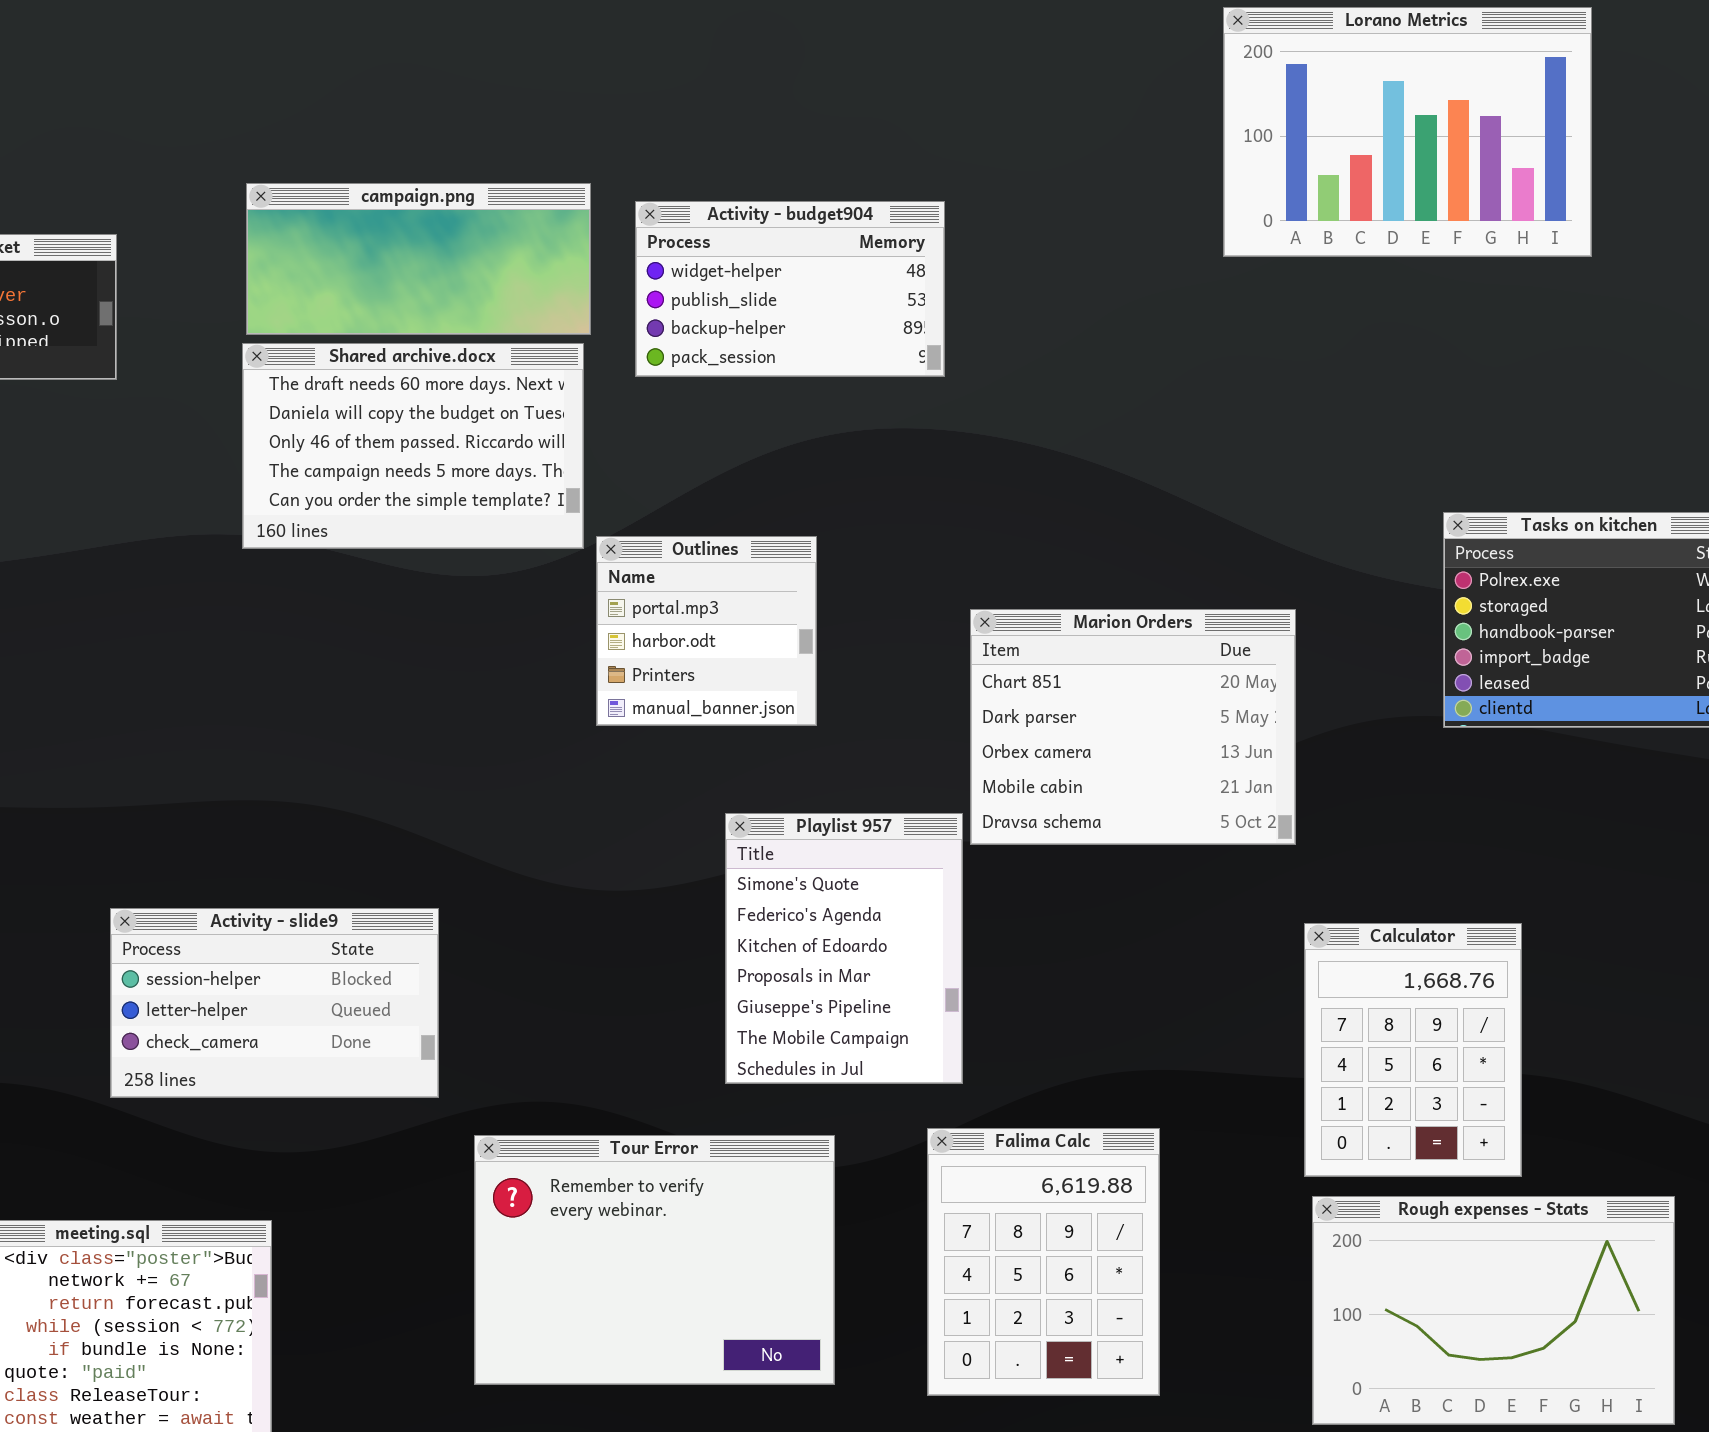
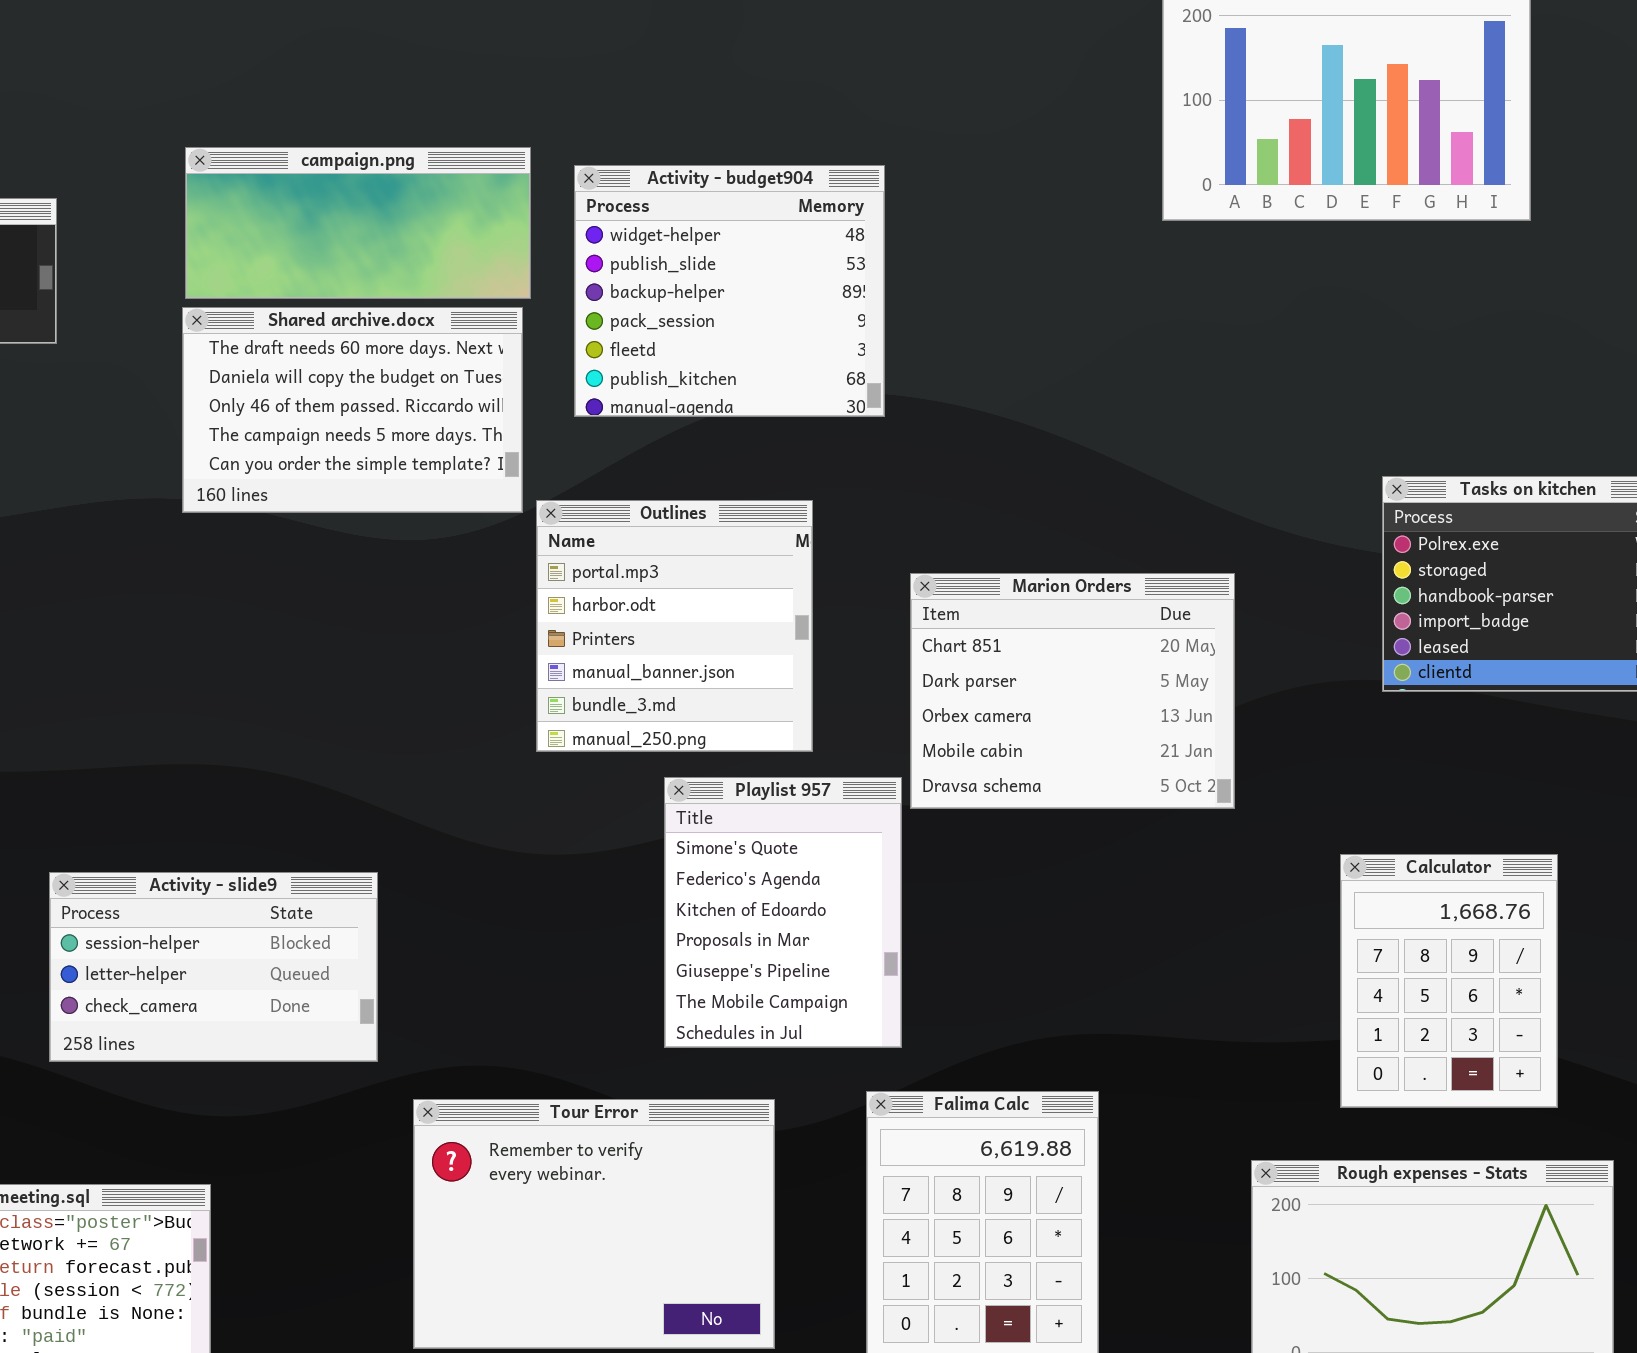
Activity - budget904: [635,201,945,377] -> [574,165,885,417], resized
Outlines: [596,536,817,726] -> [536,500,813,752], resized
Calculator: [1304,923,1522,1177] -> [1340,854,1558,1108], moved

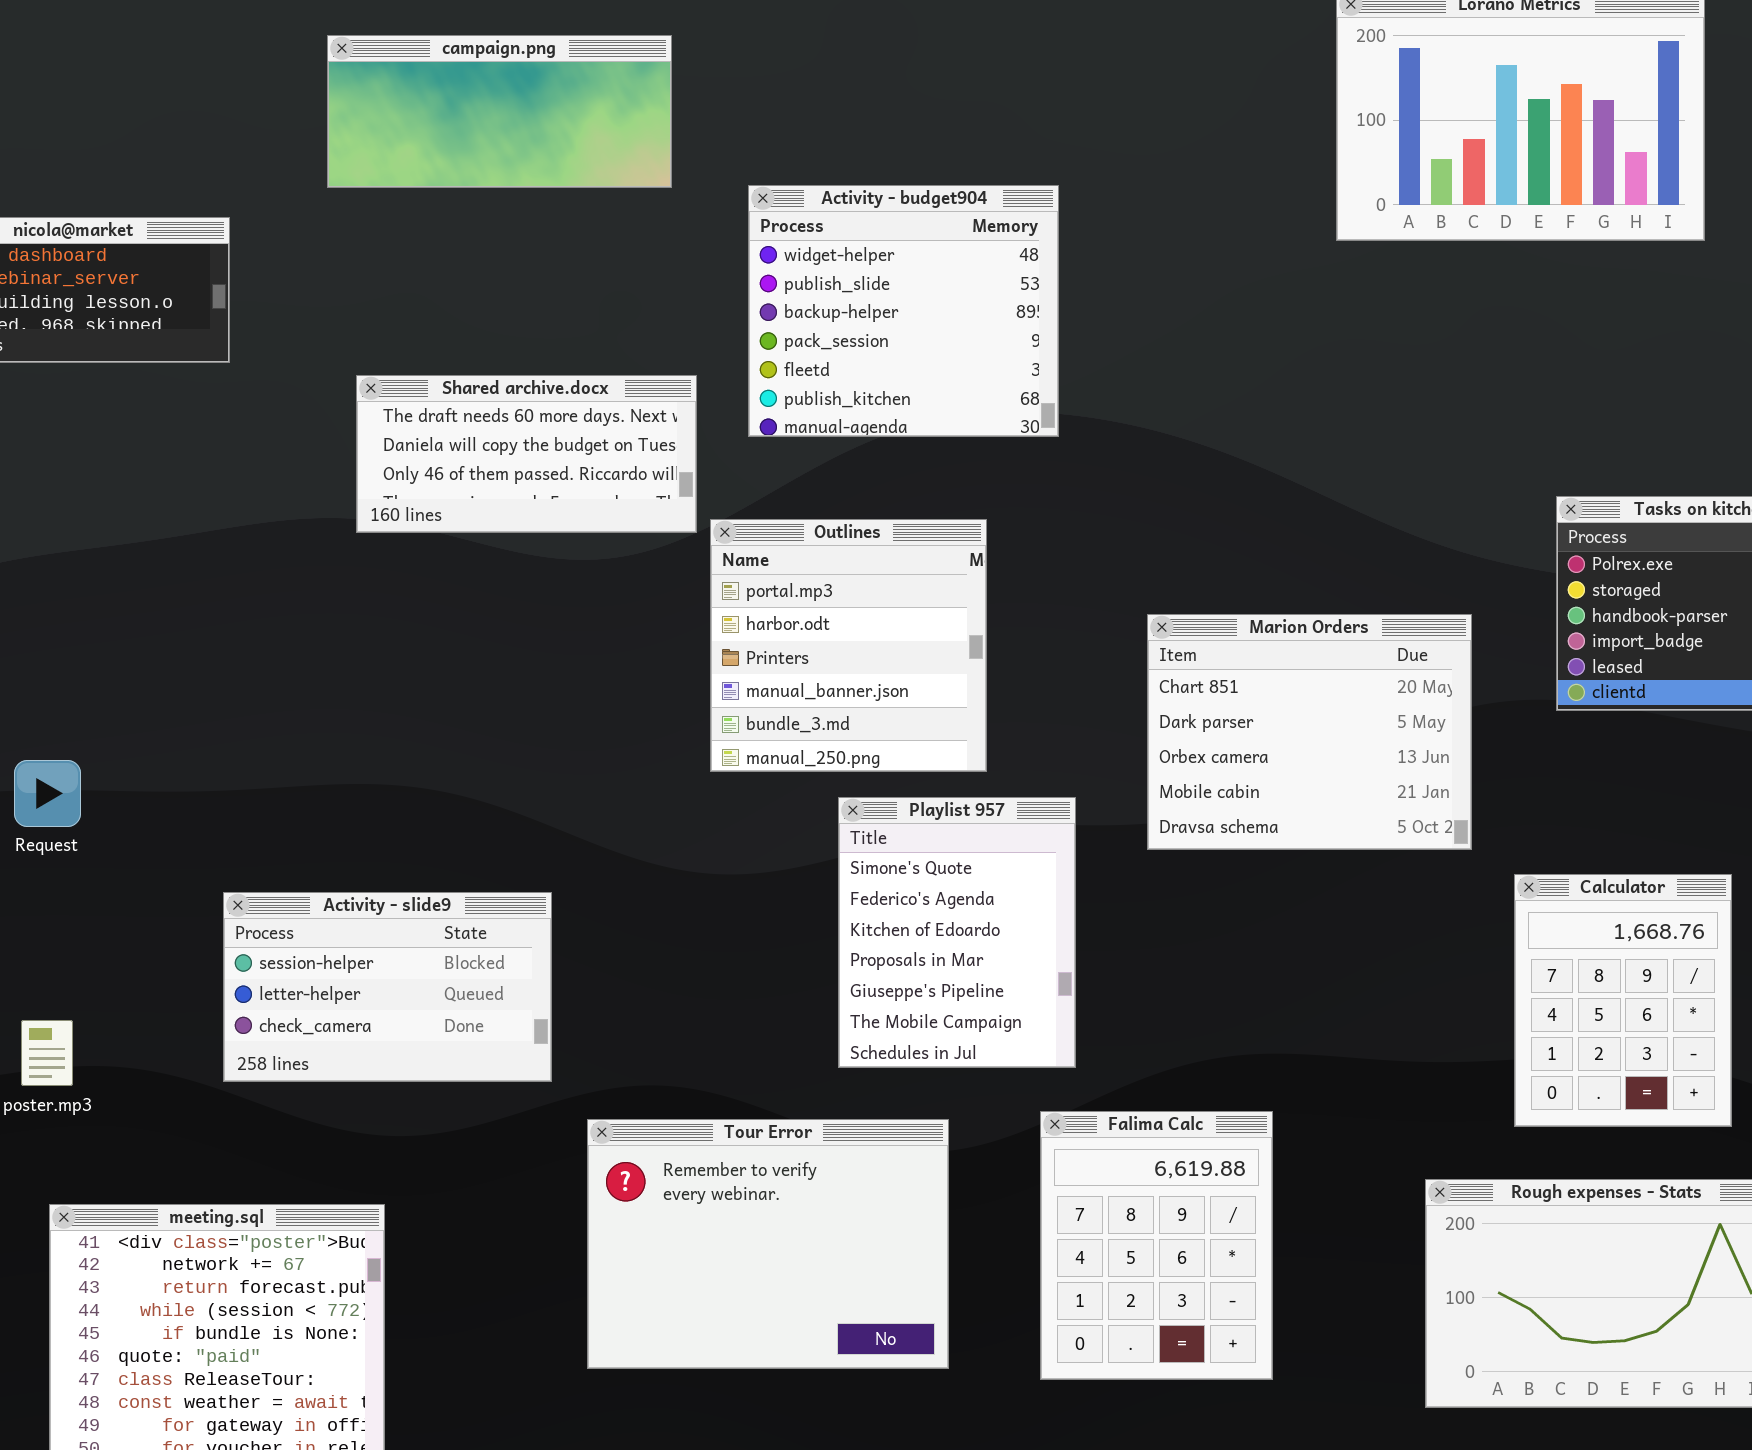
campaign.png: [185,147,531,299] -> [327,35,672,188], moved
Shared archive.docx: [182,307,523,513] -> [356,375,697,533], resized
Marion Orders: [910,573,1235,809] -> [1147,614,1472,850], moved

